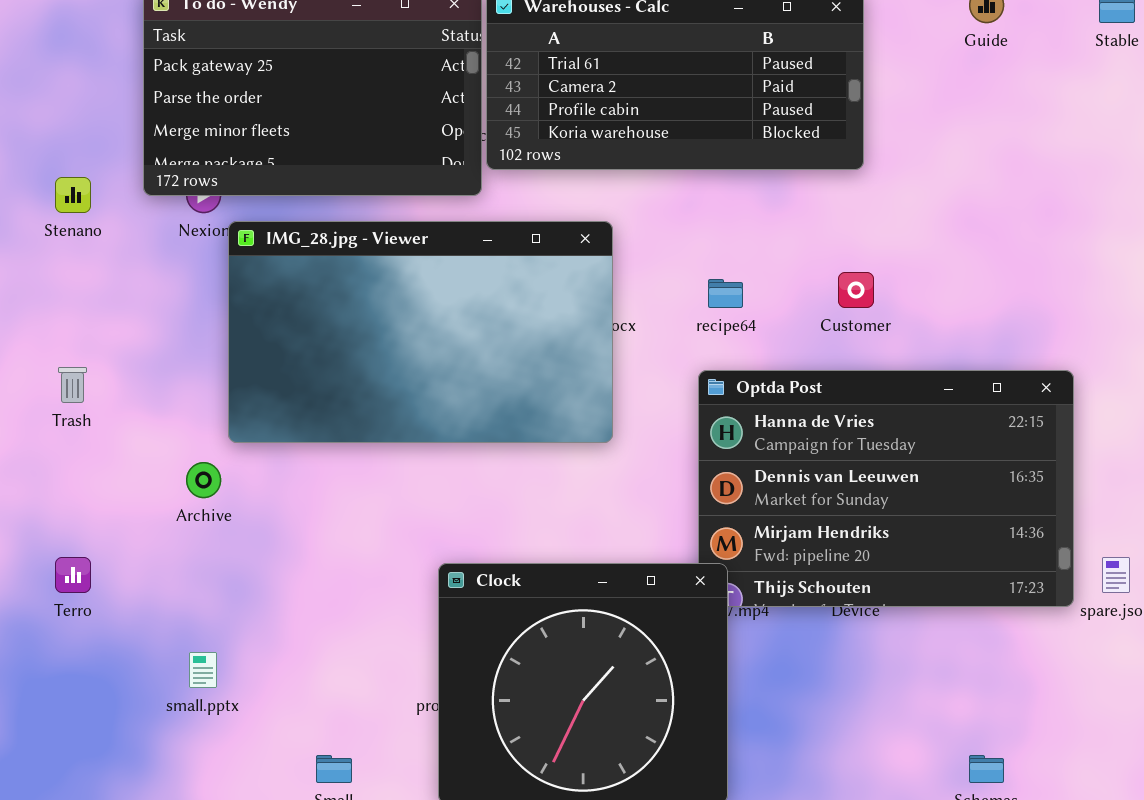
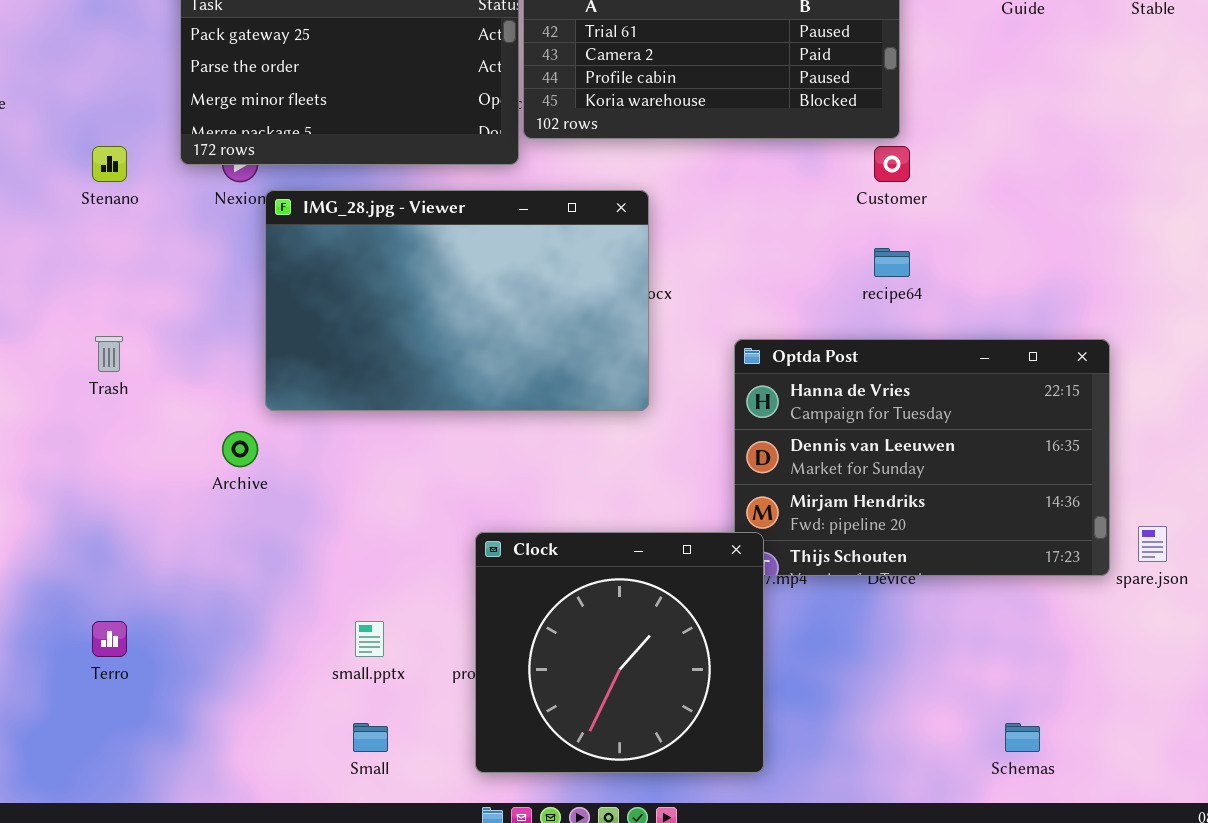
Customer: [838,272,874,308] -> [874,146,910,182], moved
recipe64: [708,279,743,308] -> [874,248,910,277], moved
Terro: [55,557,91,593] -> [92,621,127,657], moved
small.pptx: [189,652,217,688] -> [355,621,384,657], moved

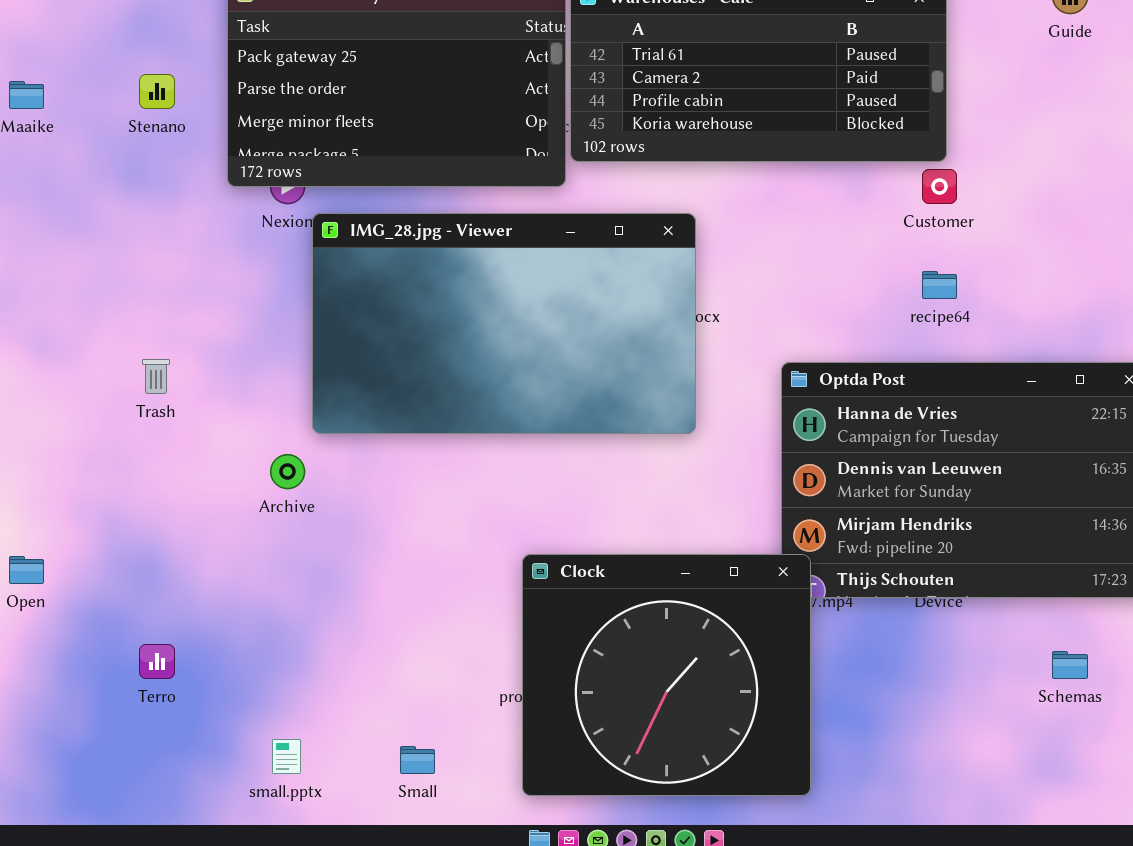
Stenano: [92,146,127,182] -> [139,74,175,109], moved
small.pptx: [355,621,384,657] -> [272,739,301,774], moved
Schemas: [1005,723,1040,752] -> [1052,651,1088,679], moved

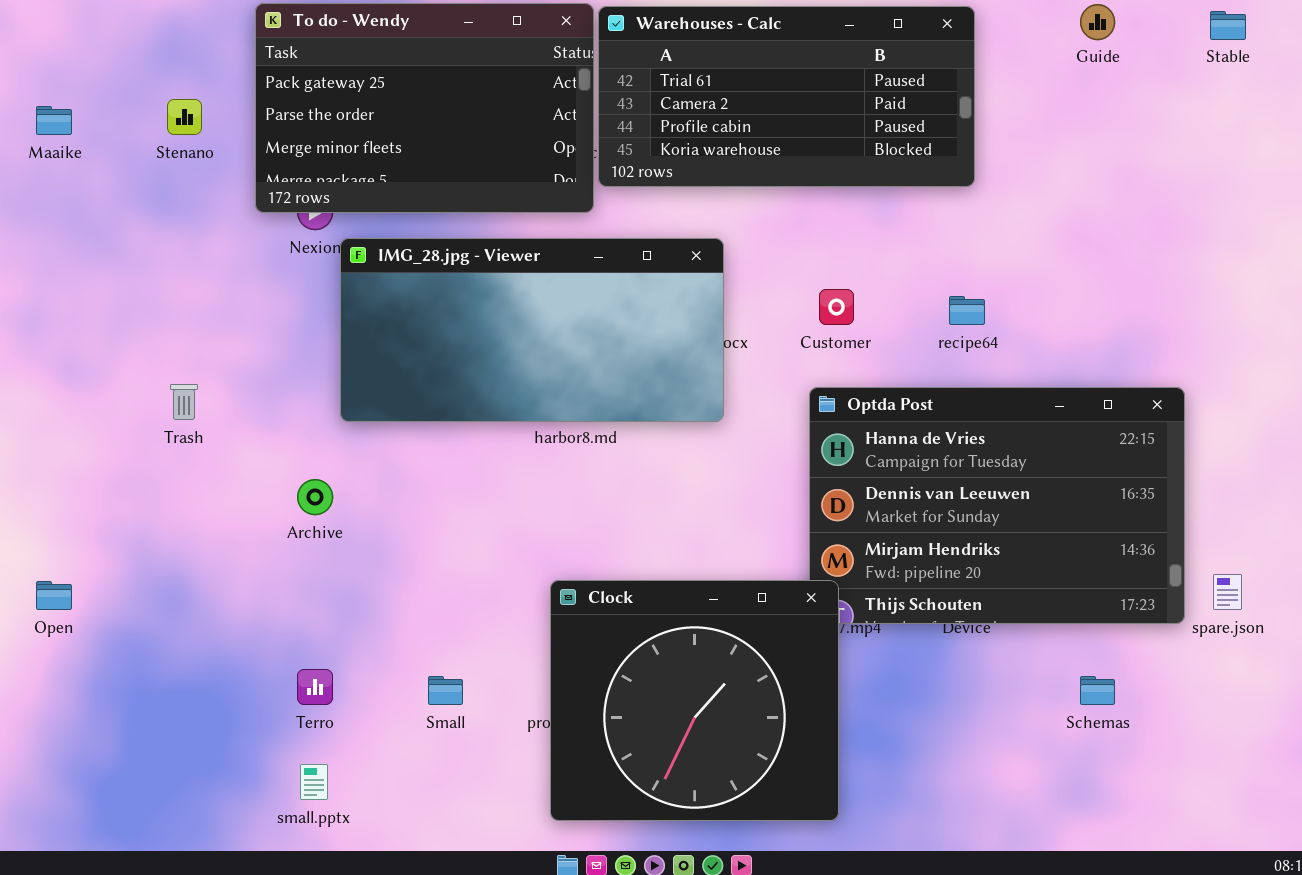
Customer: [922,169,957,204] -> [819,289,854,325], moved
IMG_28.jpg - Viewer: [312,213,696,434] -> [340,238,724,422], resized
Terro: [139,644,175,679] -> [297,669,333,705], moved
Small: [400,746,435,774] -> [428,676,463,705], moved

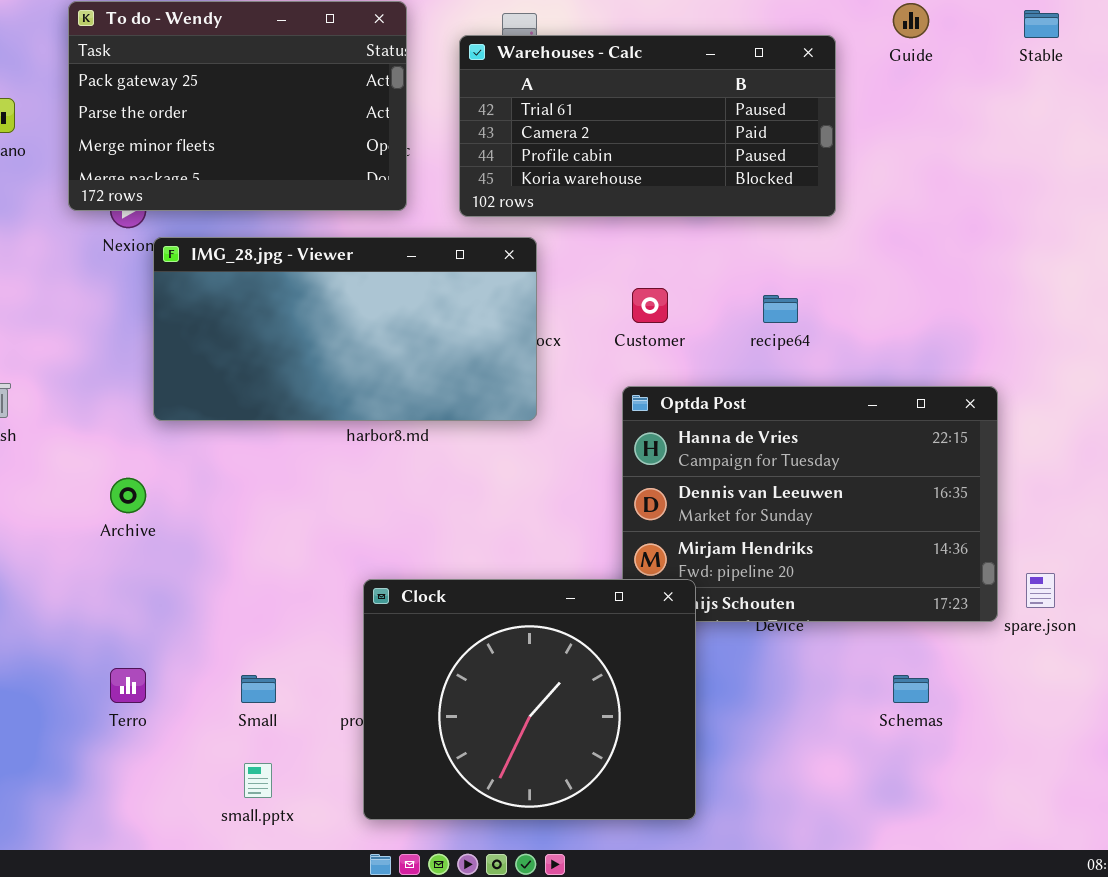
Warehouses - Calc: [598,6,975,187] -> [459,35,836,217], moved
Clock: [550,580,839,821] -> [363,579,696,820], resized
small.pptx: [300,764,328,800] -> [244,763,272,798], moved

